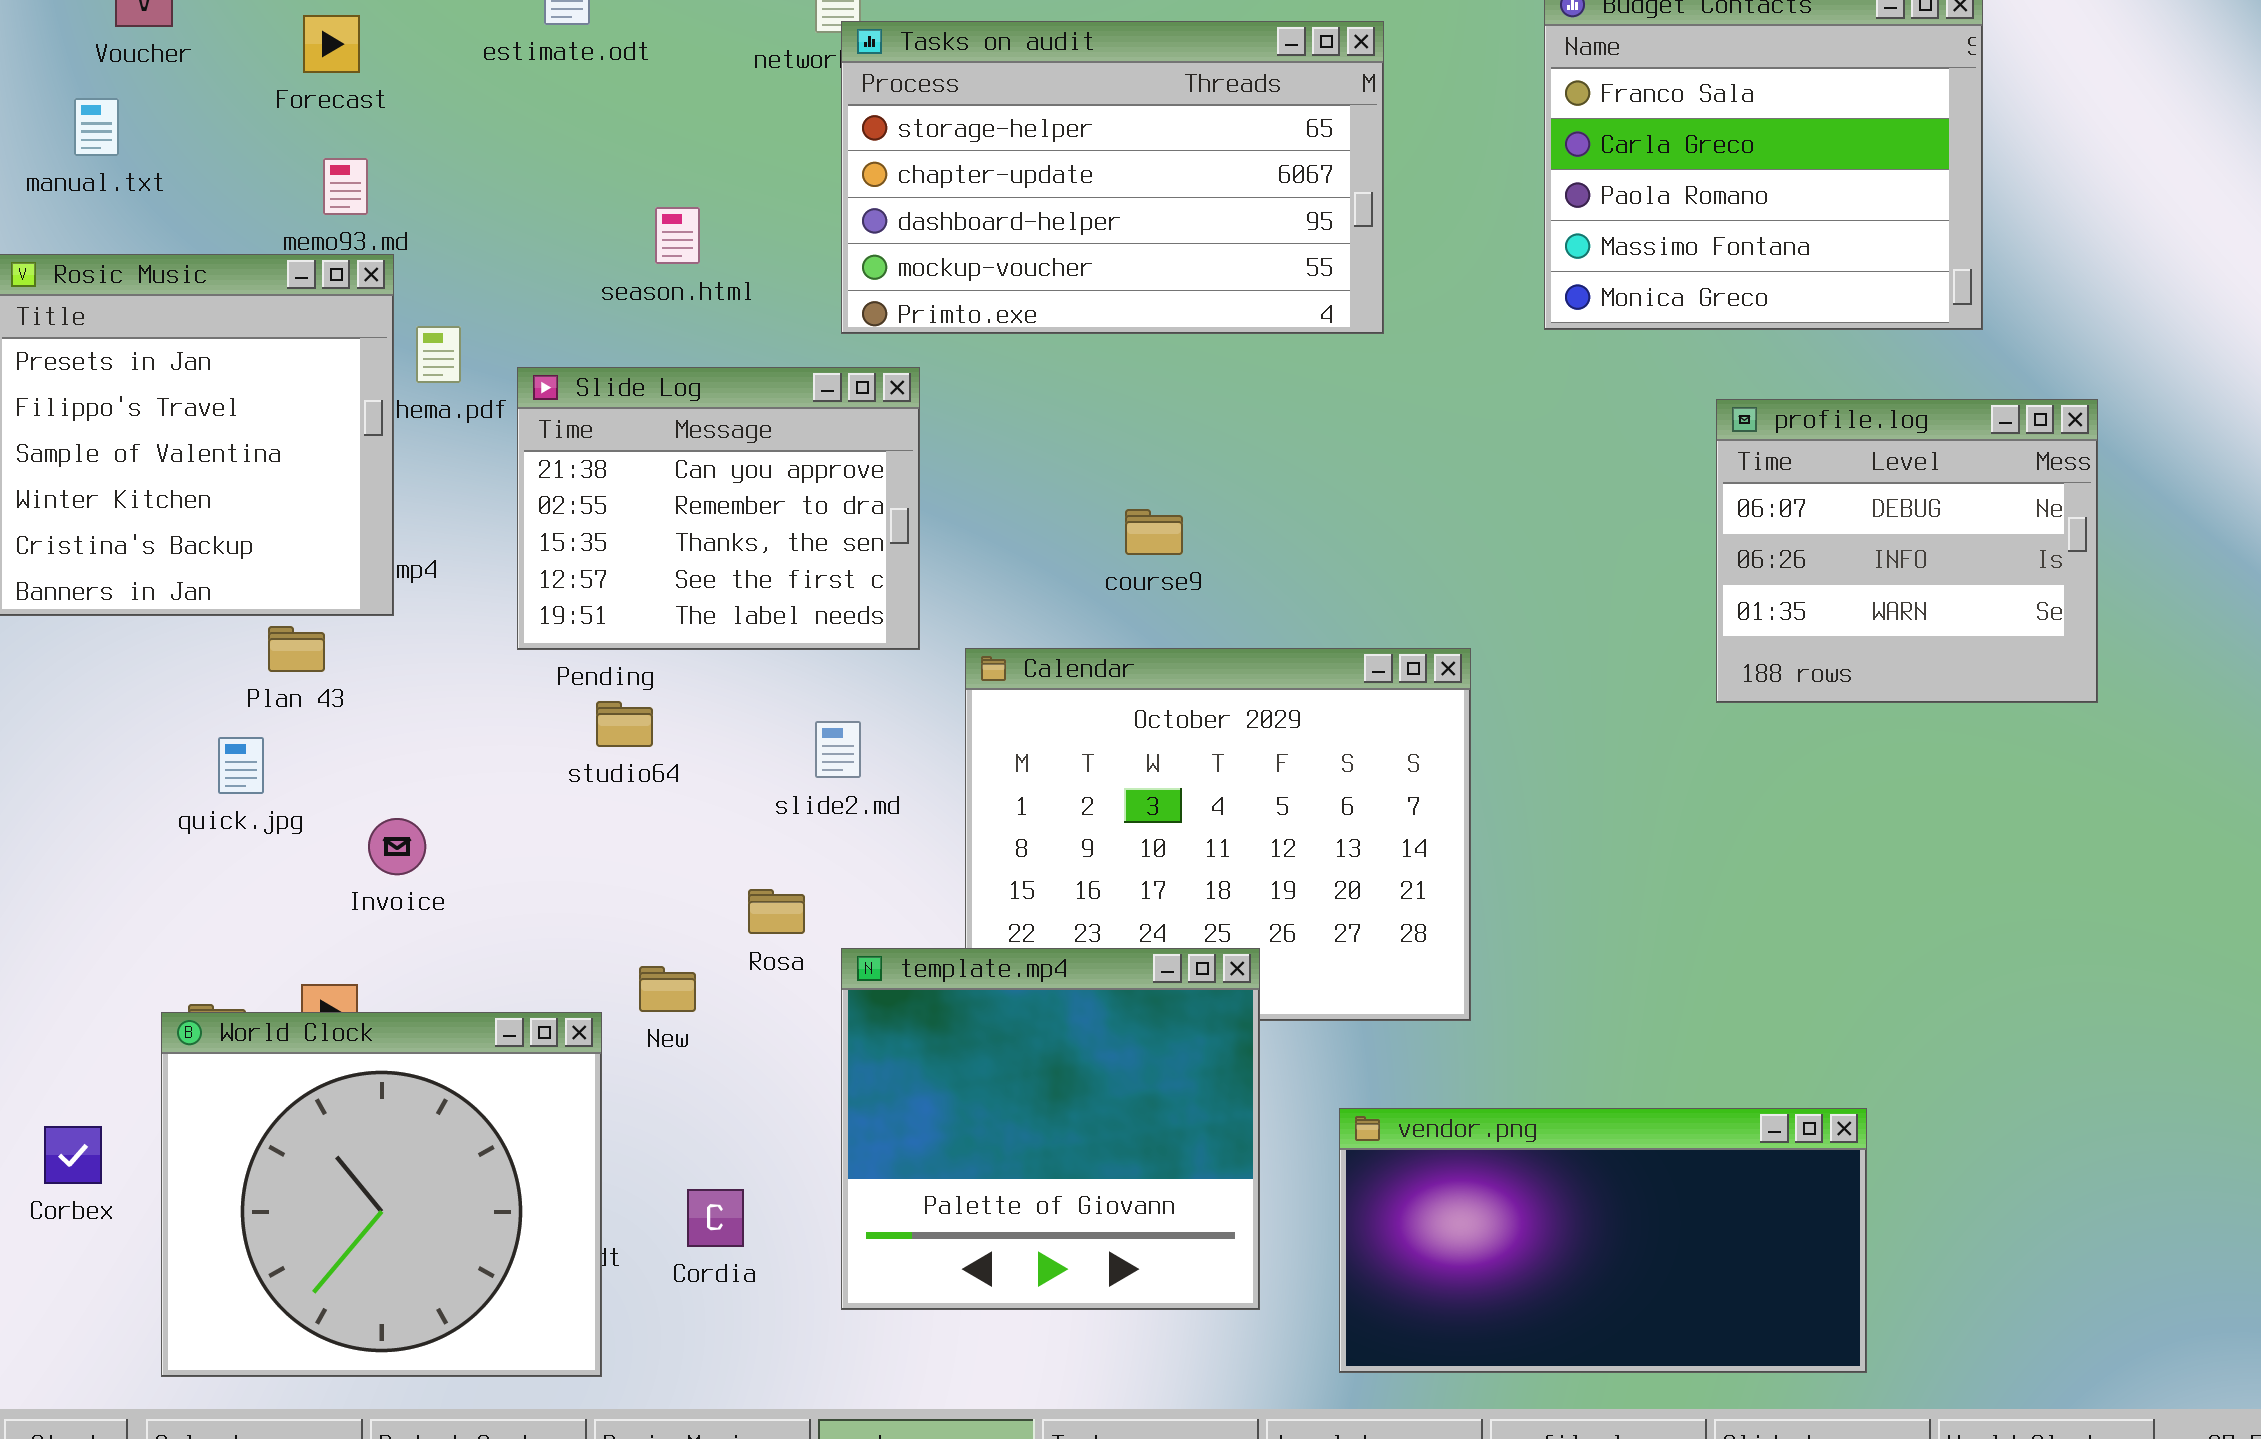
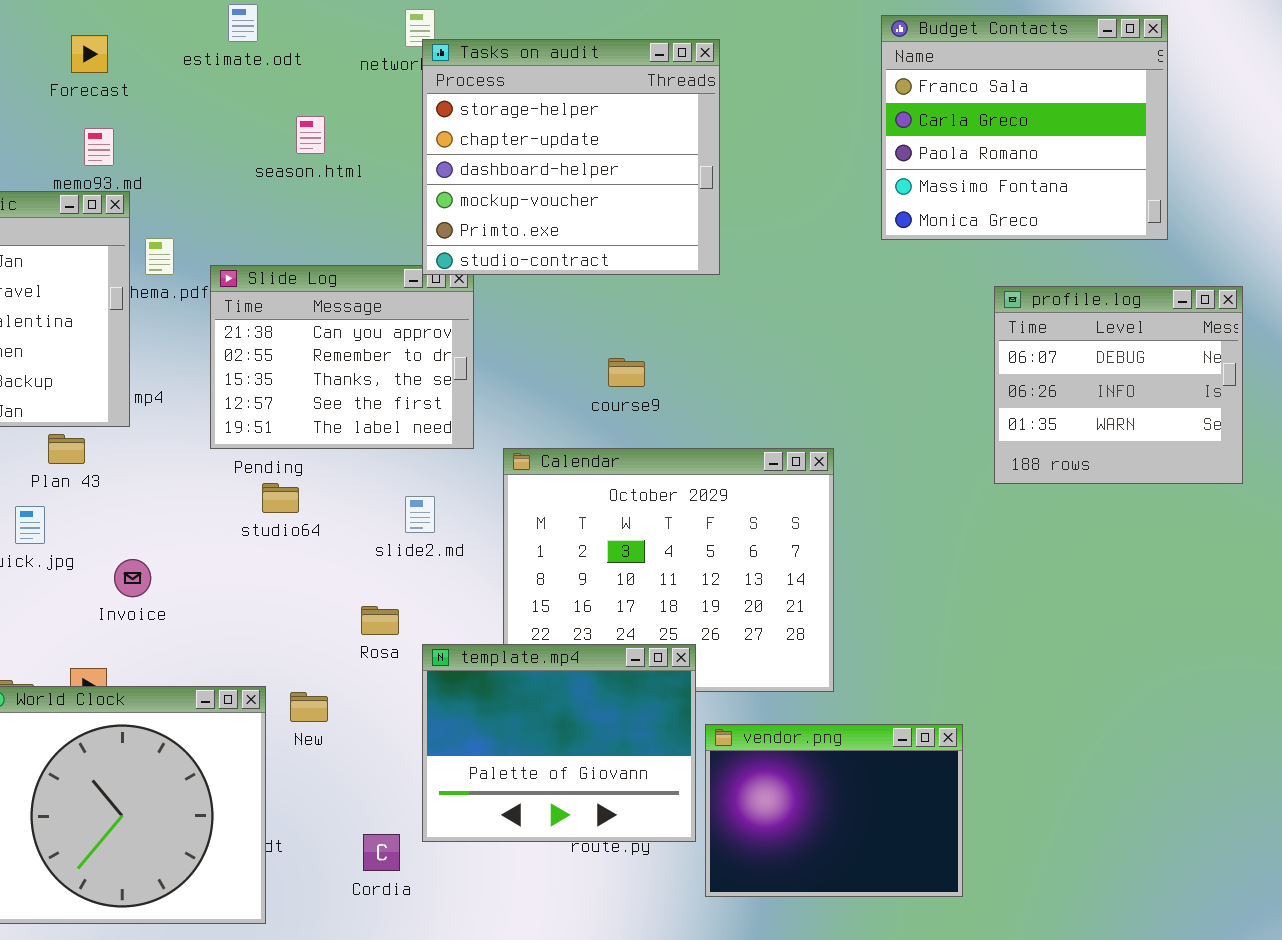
Tasks on audit: [841,21,1384,334] -> [422,39,720,275], resized
season.html: [655,207,700,264] -> [296,116,325,154], moved
template.mp4: [841,948,1260,1310] -> [422,644,696,842], resized
New: [639,966,696,1012] -> [290,692,328,722], moved
vendor.png: [1339,1108,1867,1373] -> [705,724,963,897], moved, resized
Cordia: [687,1189,744,1247] -> [363,834,400,871], moved

